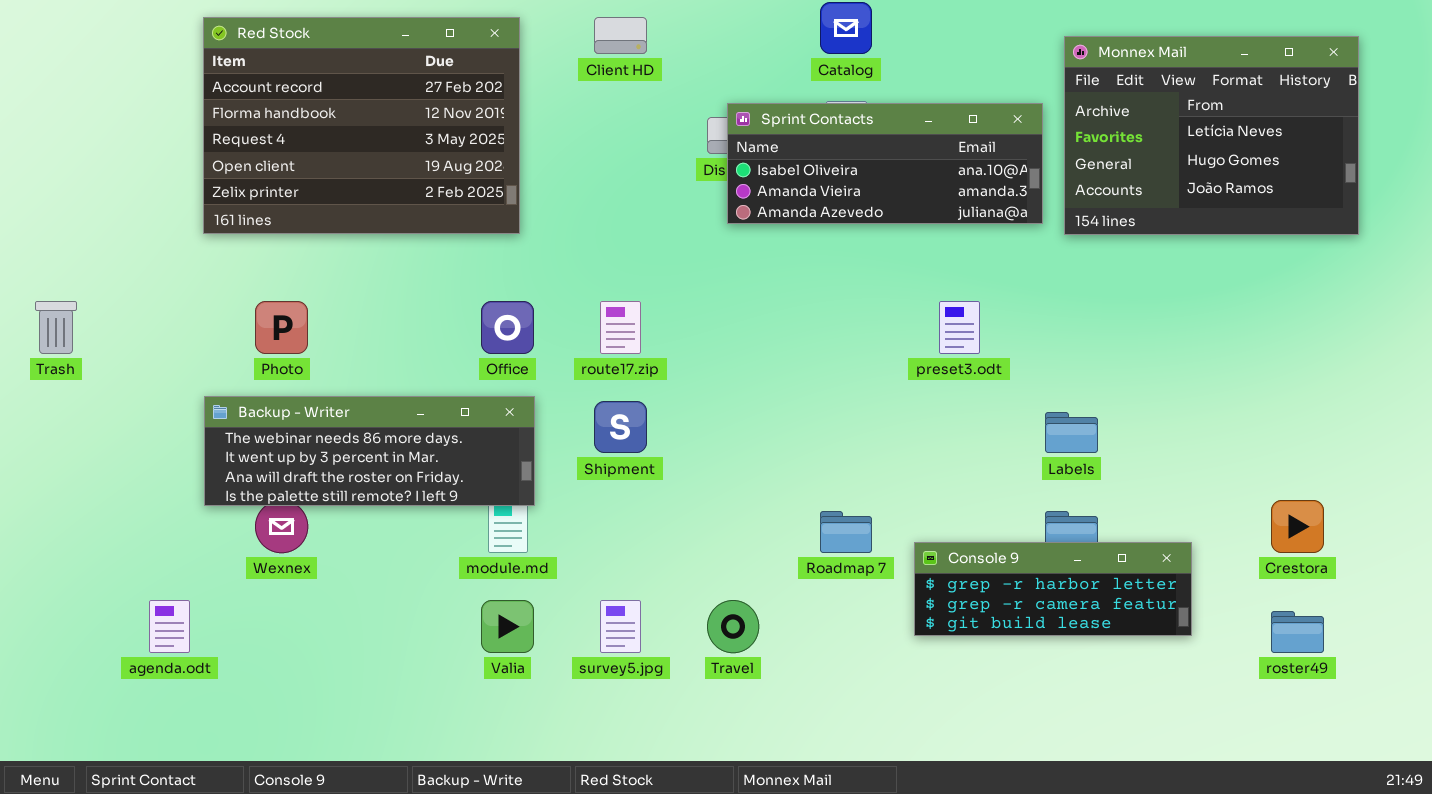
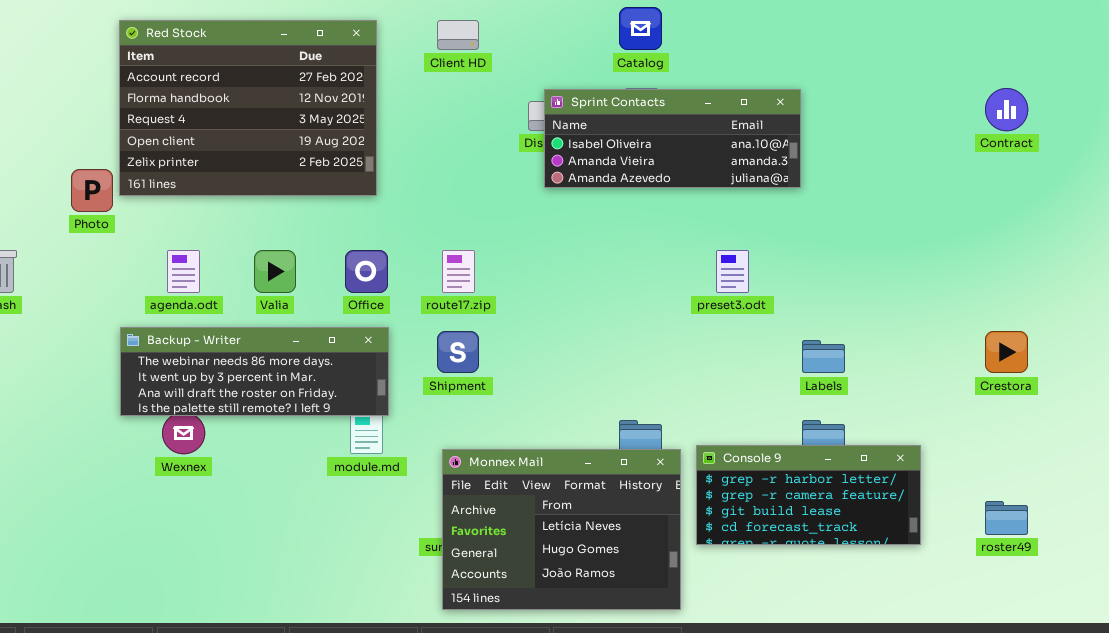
Monnex Mail: [1064,36,1359,235] -> [442,449,681,610], moved
Photo: [255,301,308,354] -> [71,169,113,212], moved
Crestora: [1271,500,1324,553] -> [985,331,1028,373], moved
Console 9: [914,542,1192,636] -> [696,445,921,545], resized
agenda.odt: [149,600,190,653] -> [167,250,200,293], moved
Valia: [481,600,534,653] -> [254,250,296,293], moved

